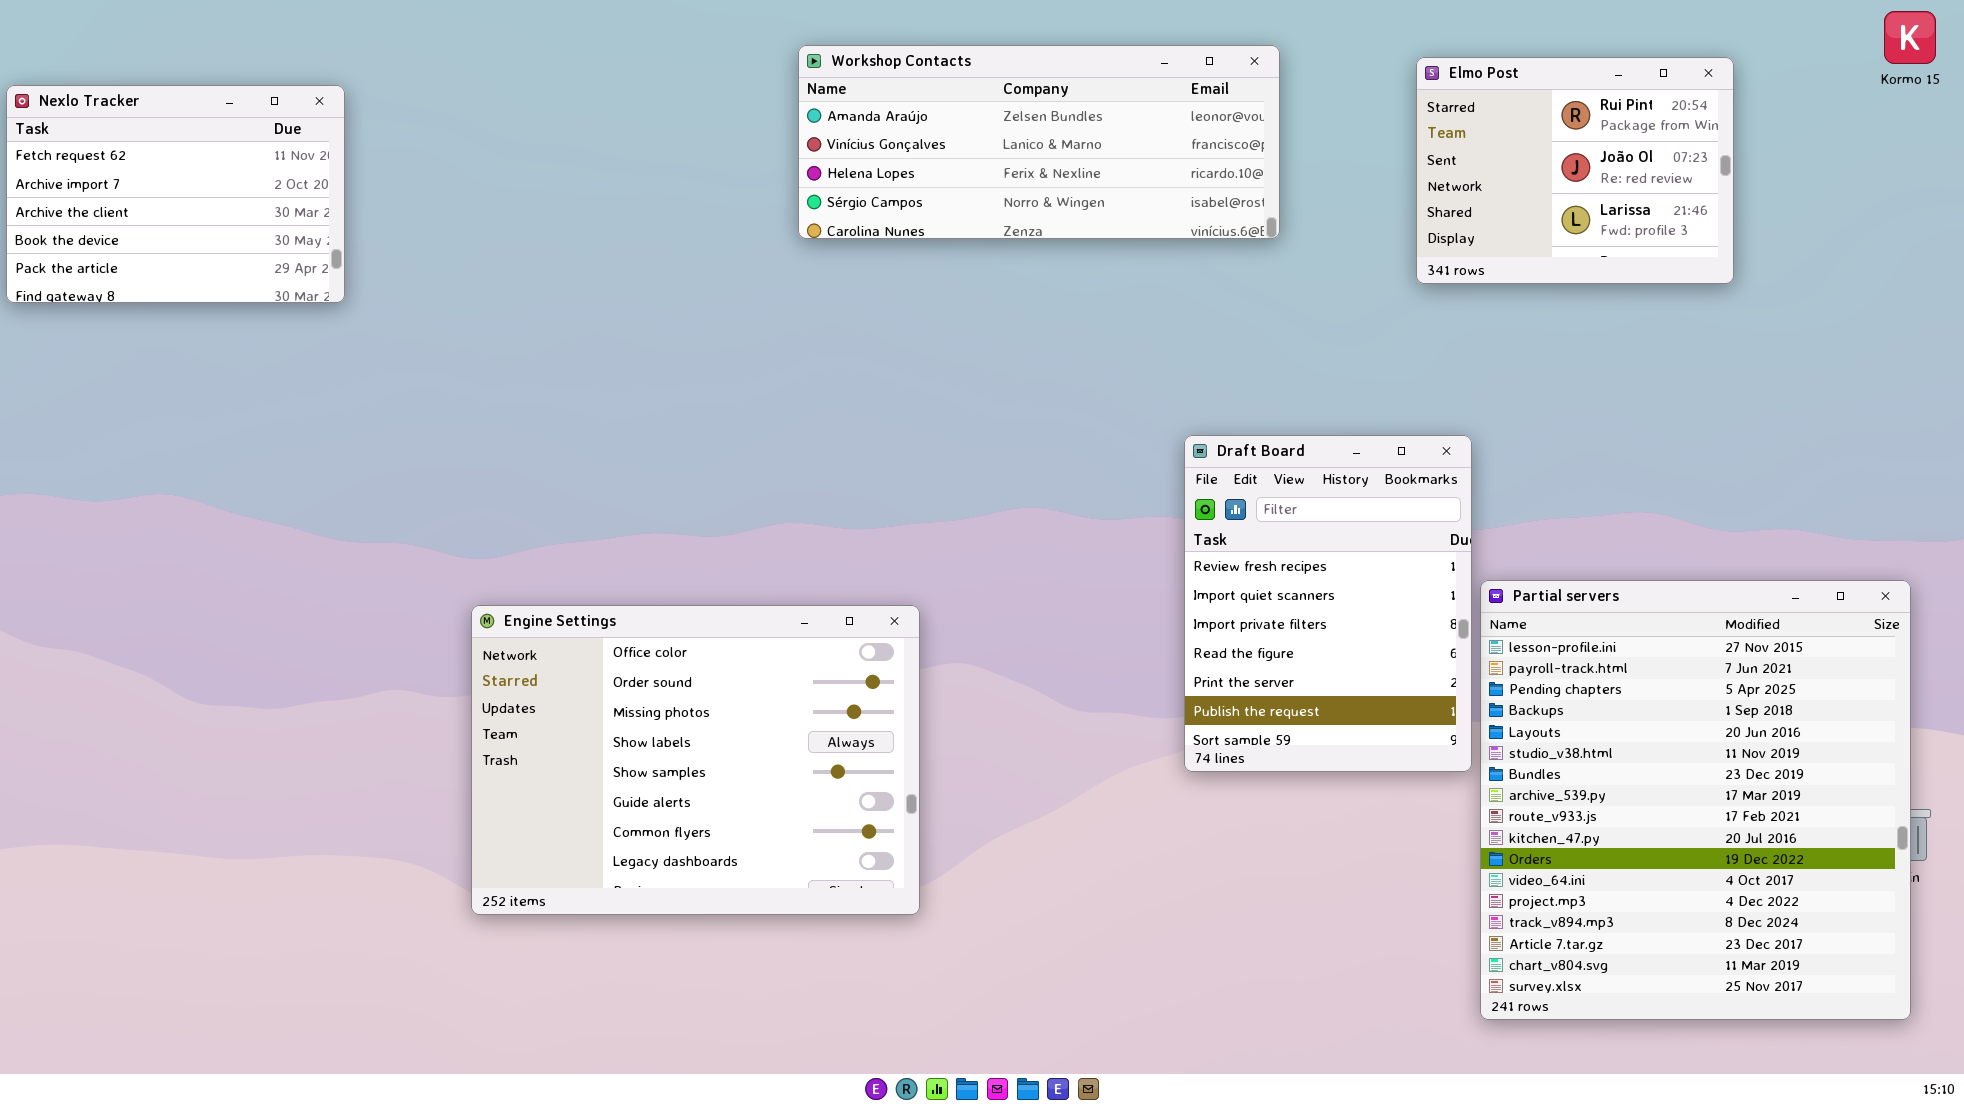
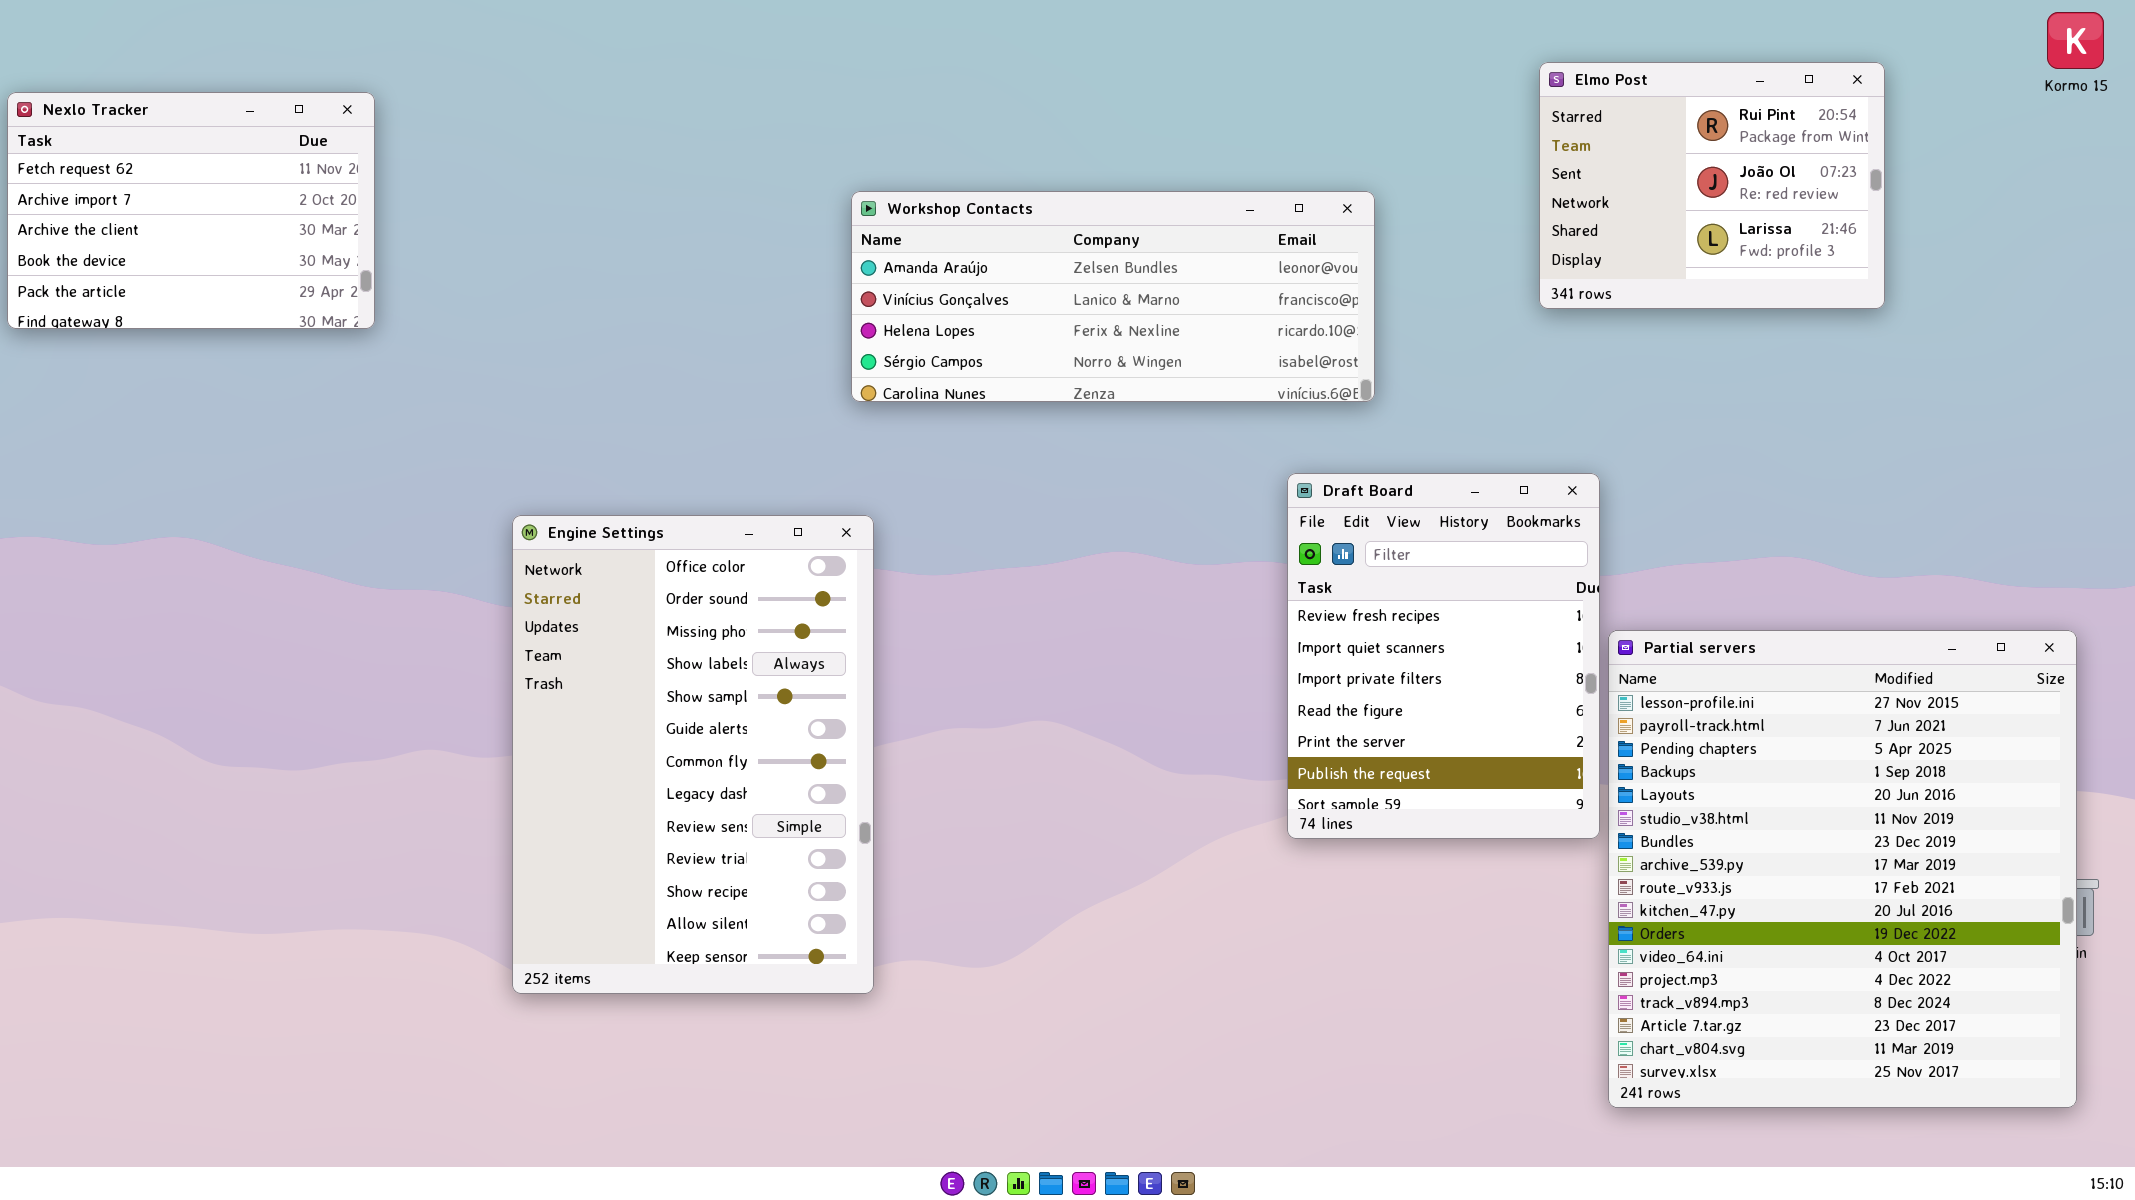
Workshop Contacts: [798,45,1280,239] -> [851,191,1375,402], moved
Engine Settings: [471,605,920,915] -> [512,515,874,994], resized

